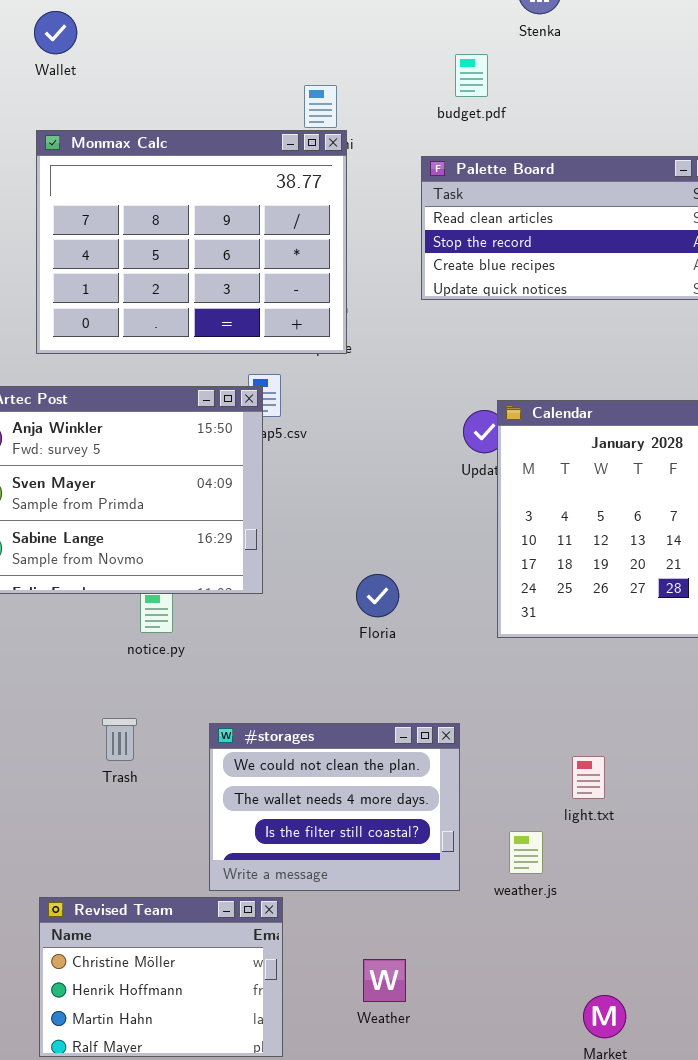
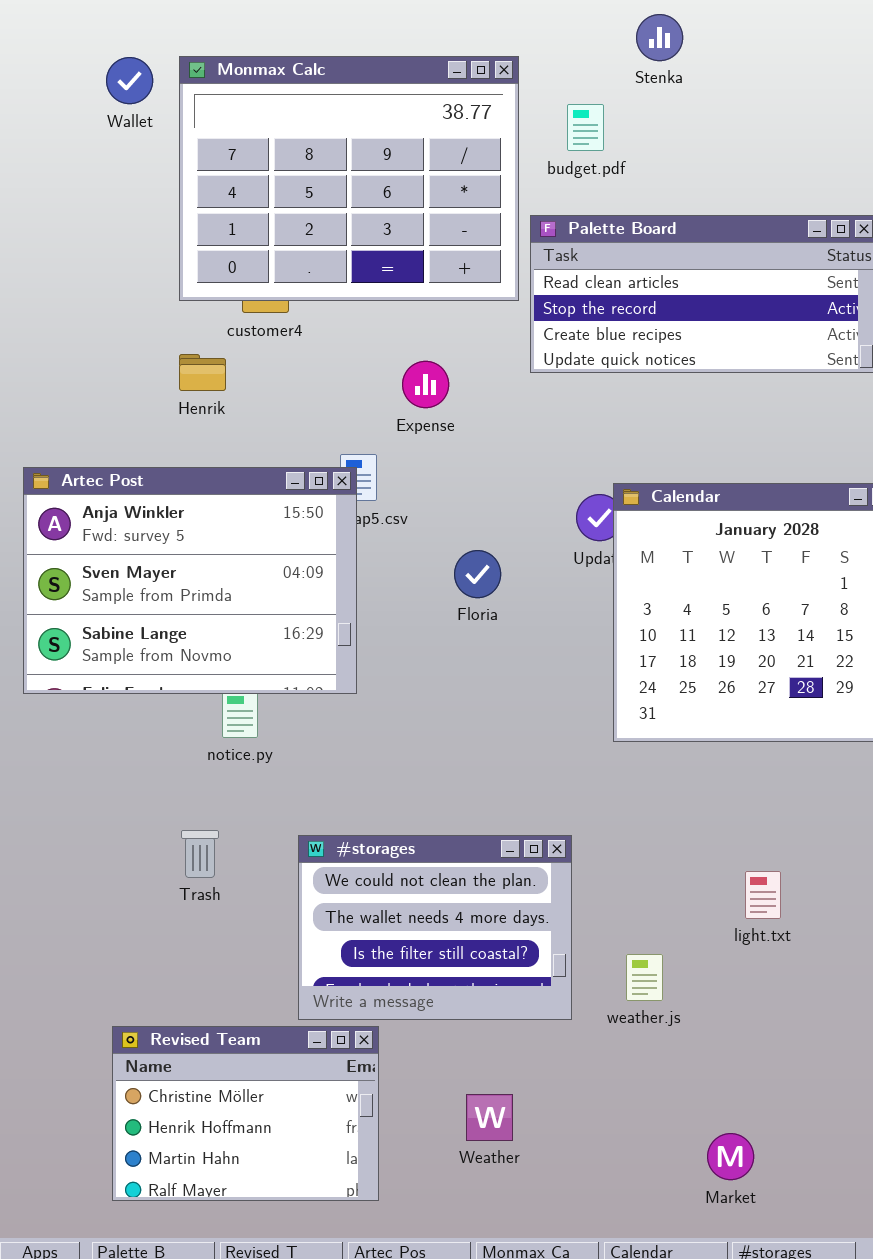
Monmax Calc: [36,130,347,354] -> [179,56,519,301], moved
Floria: [356,574,399,617] -> [454,550,501,598], moved
light.txt: [572,756,605,799] -> [745,871,781,919], moved

